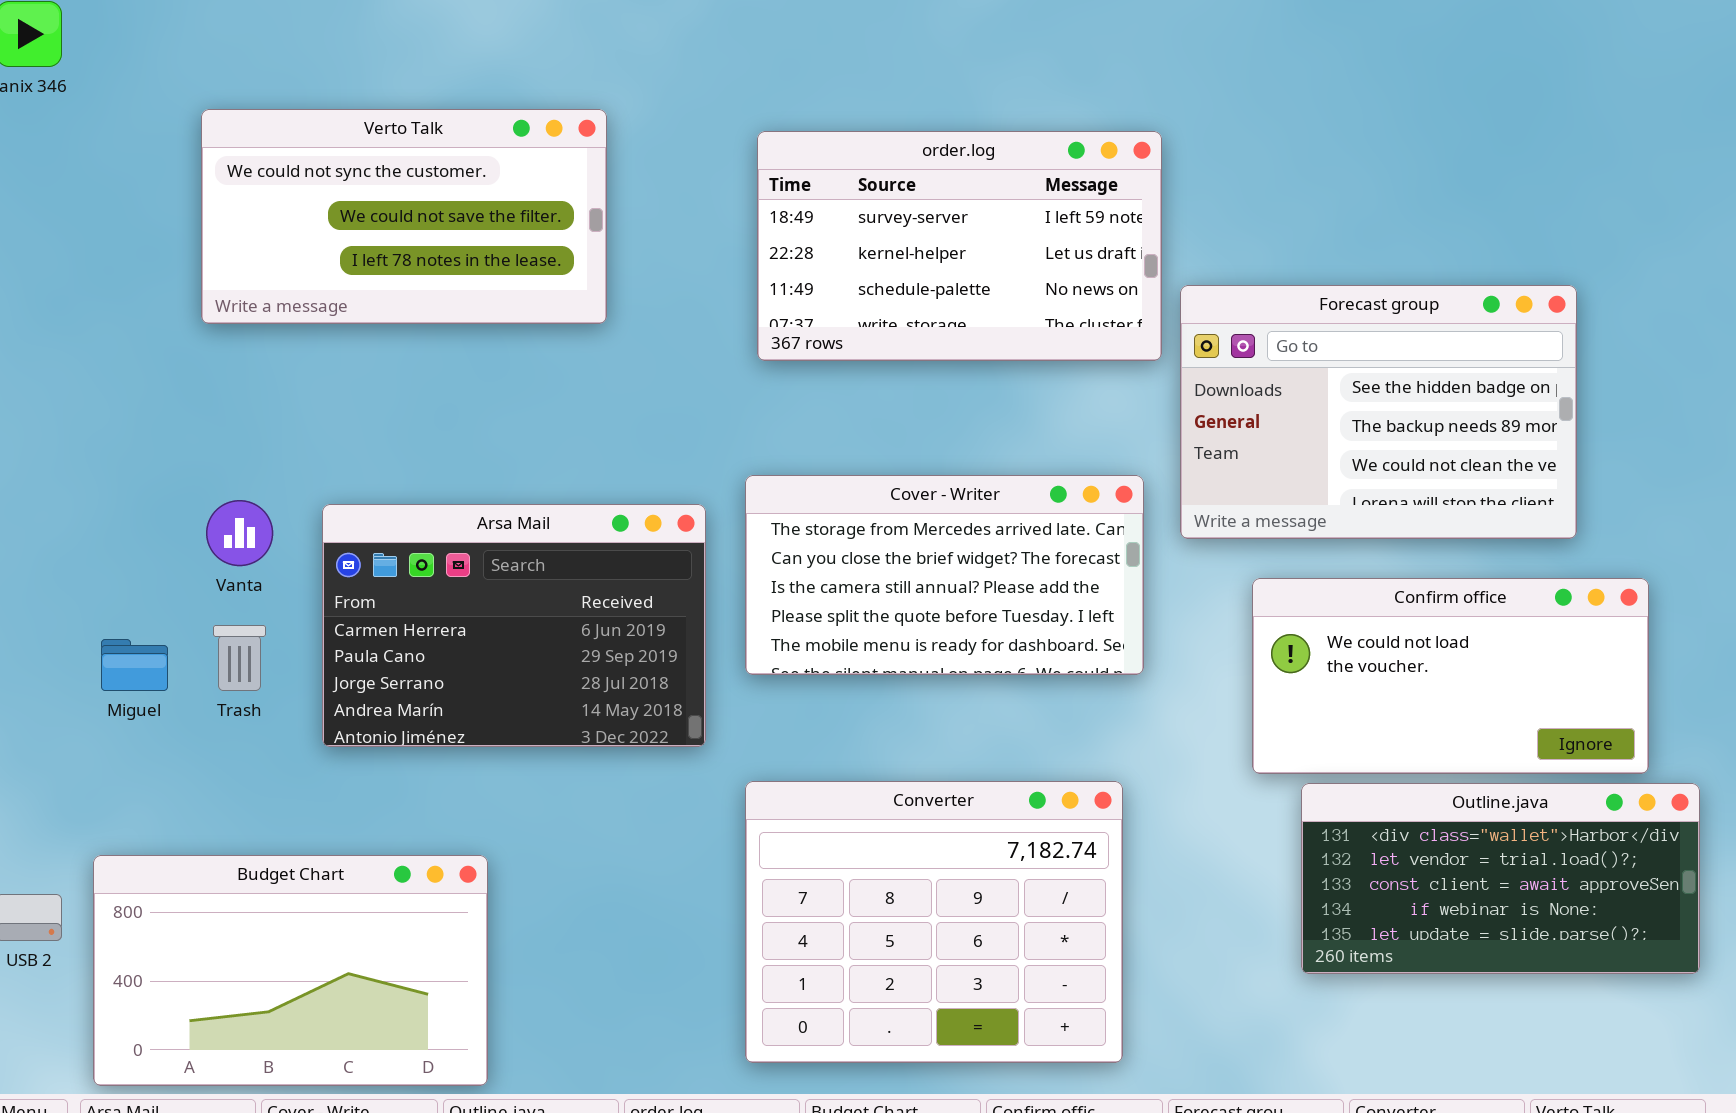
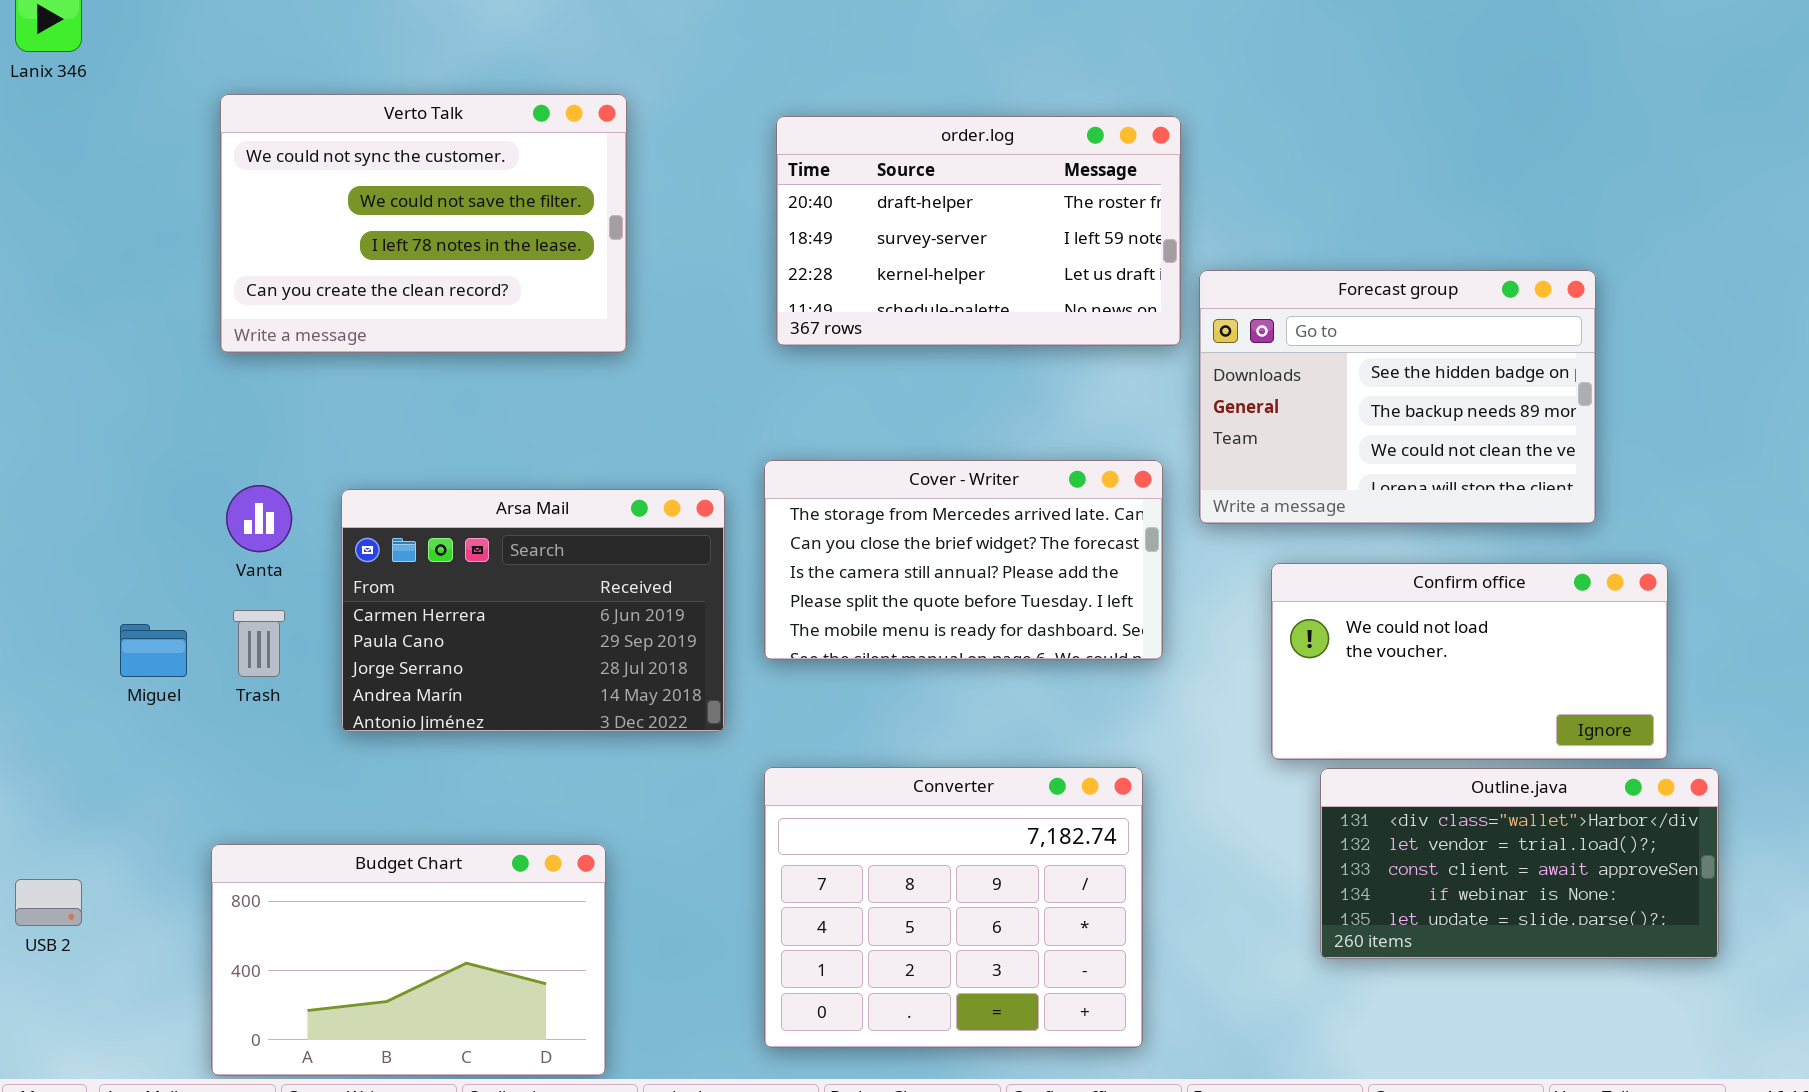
Verto Talk: [201,109,607,324] -> [220,94,627,353], resized
order.log: [757,131,1162,361] -> [776,116,1181,346], scrolled up 1 row
Budget Chart: [93,855,488,1086] -> [211,844,606,1076], moved

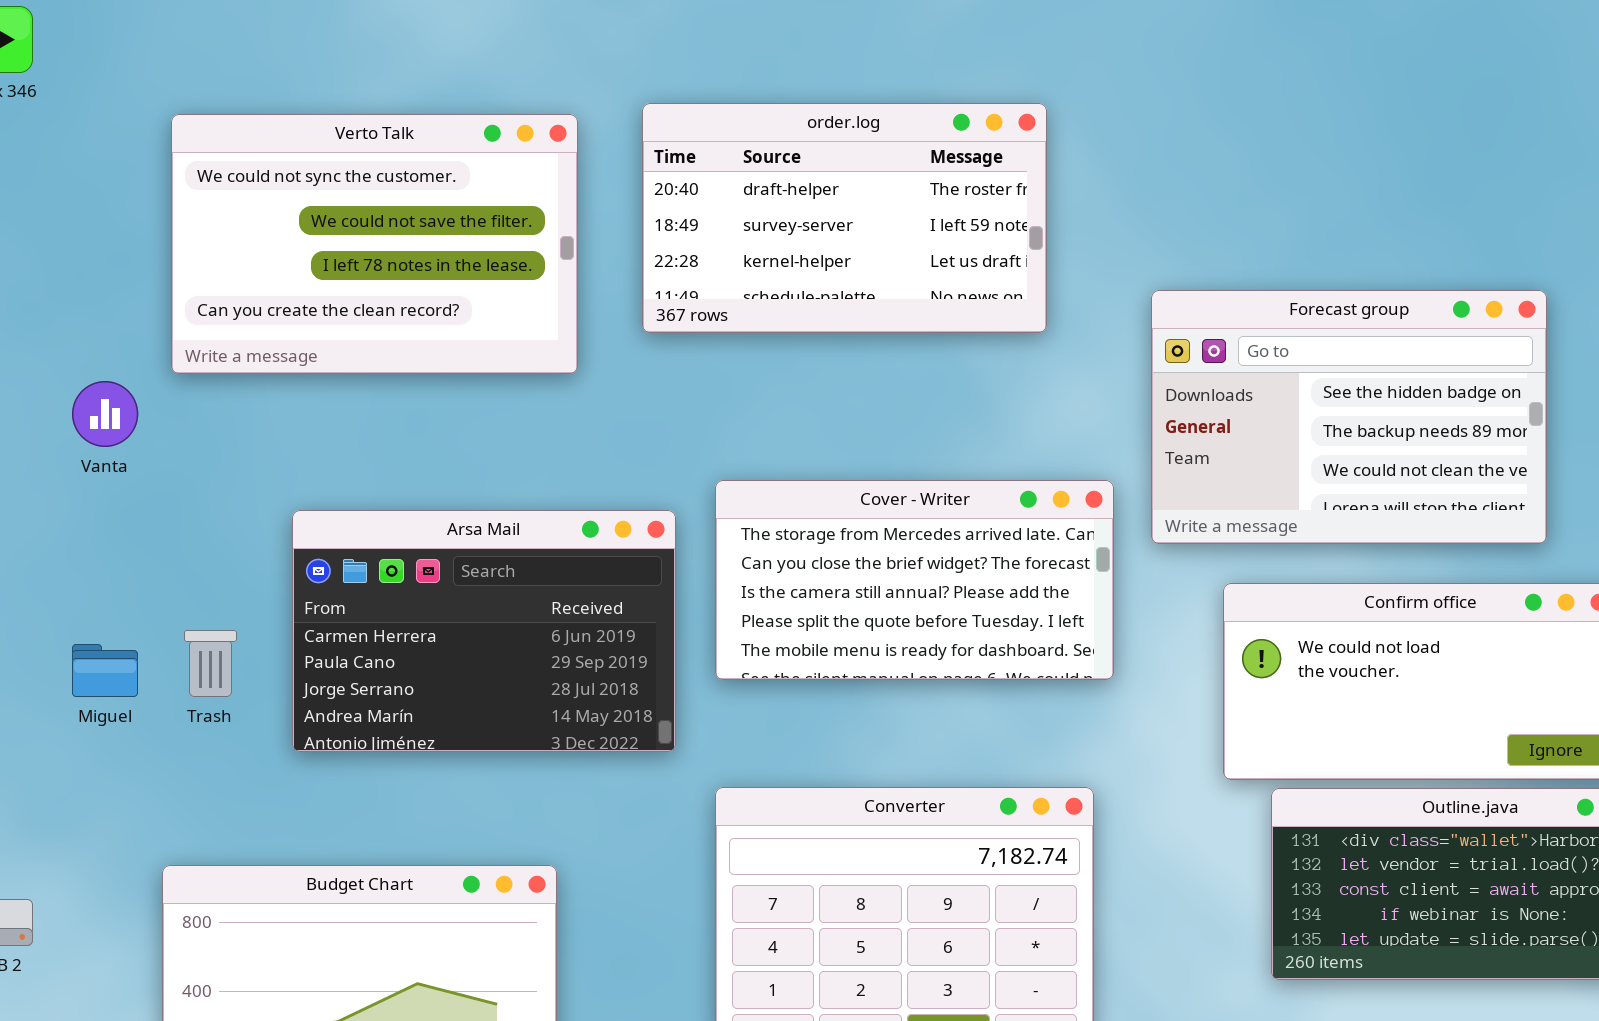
order.log: [776,116,1181,346] -> [642,103,1047,333], moved
Vanta: [226,485,292,552] -> [72,381,138,447], moved

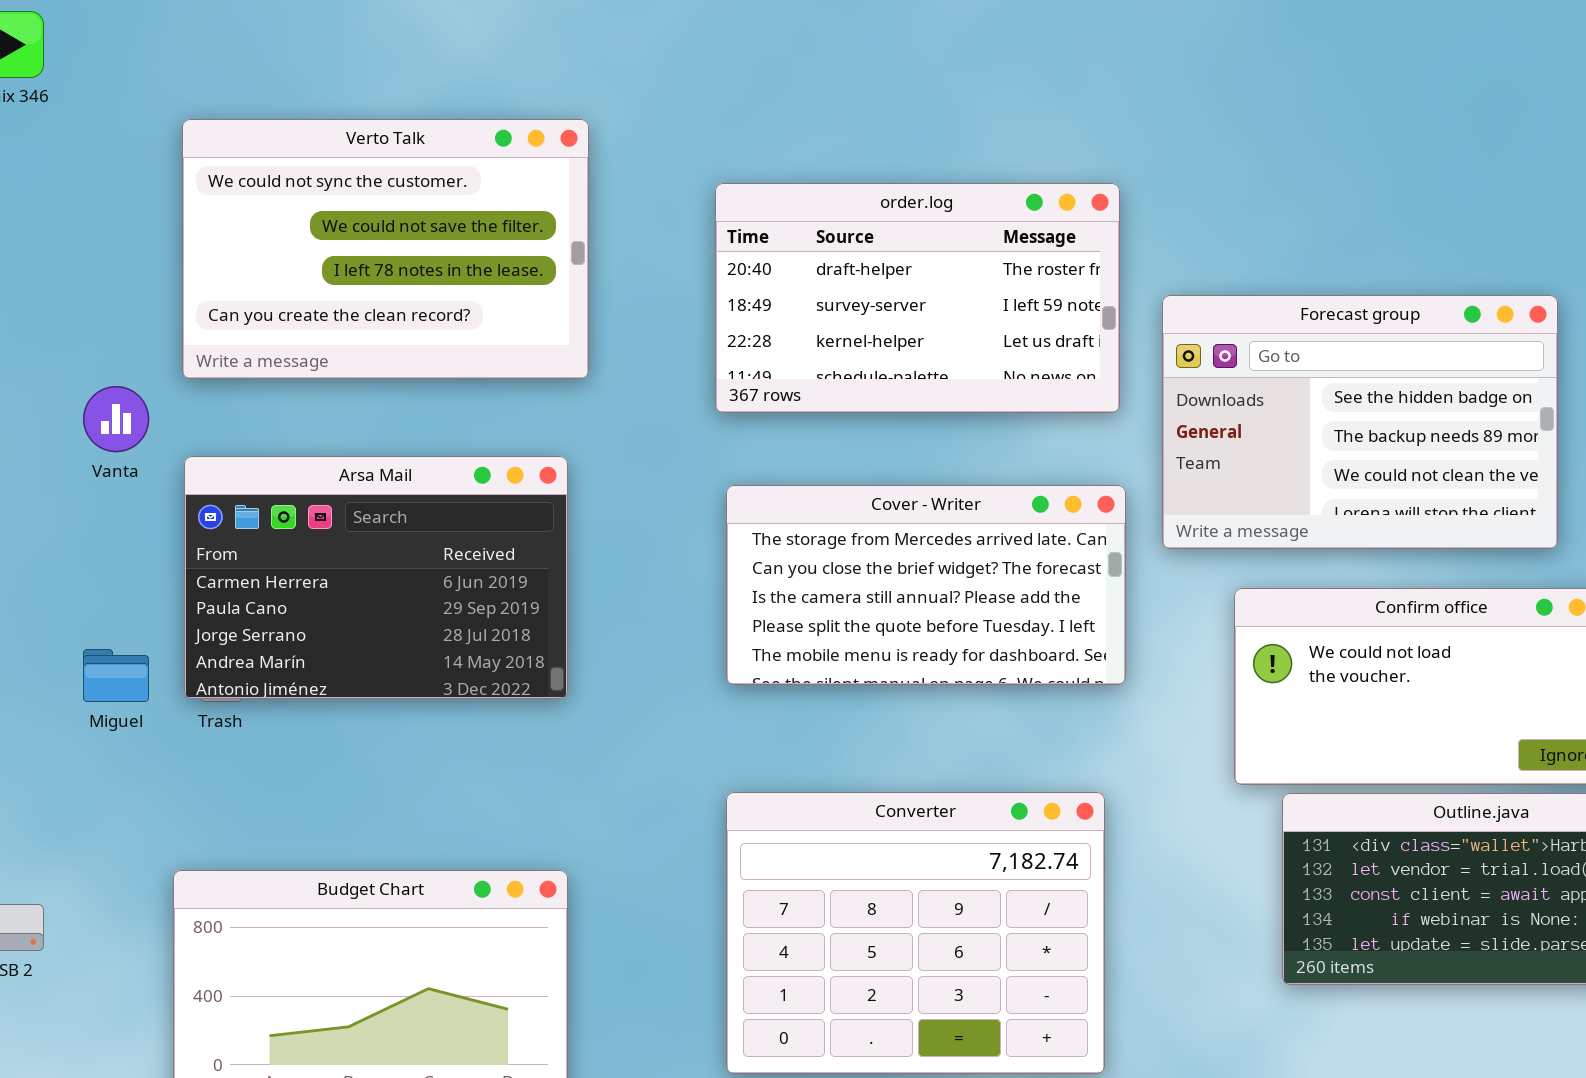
order.log: [642,103,1047,333] -> [715,183,1120,413], moved
Arsa Mail: [292,510,676,752] -> [184,456,568,699], moved

